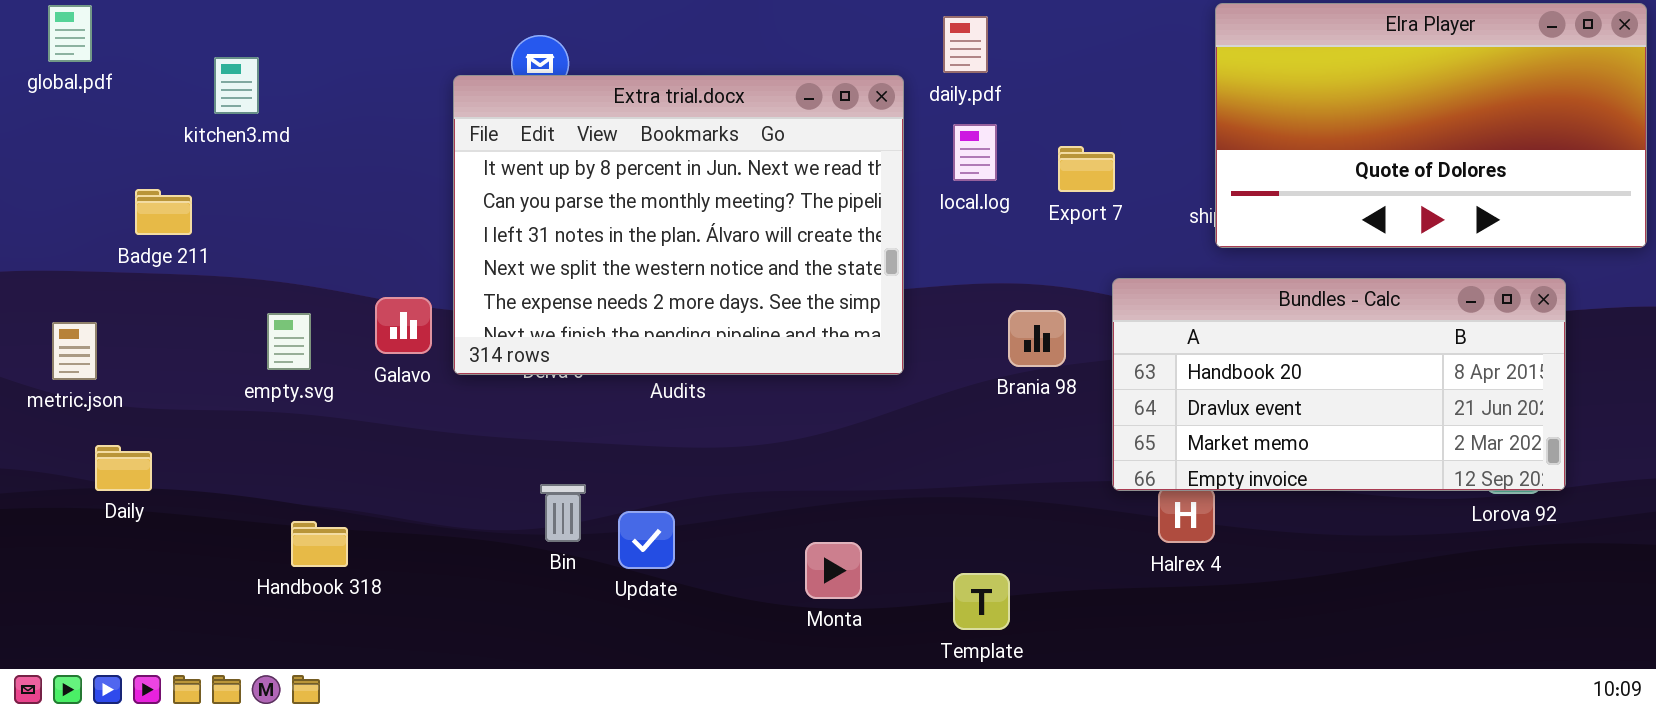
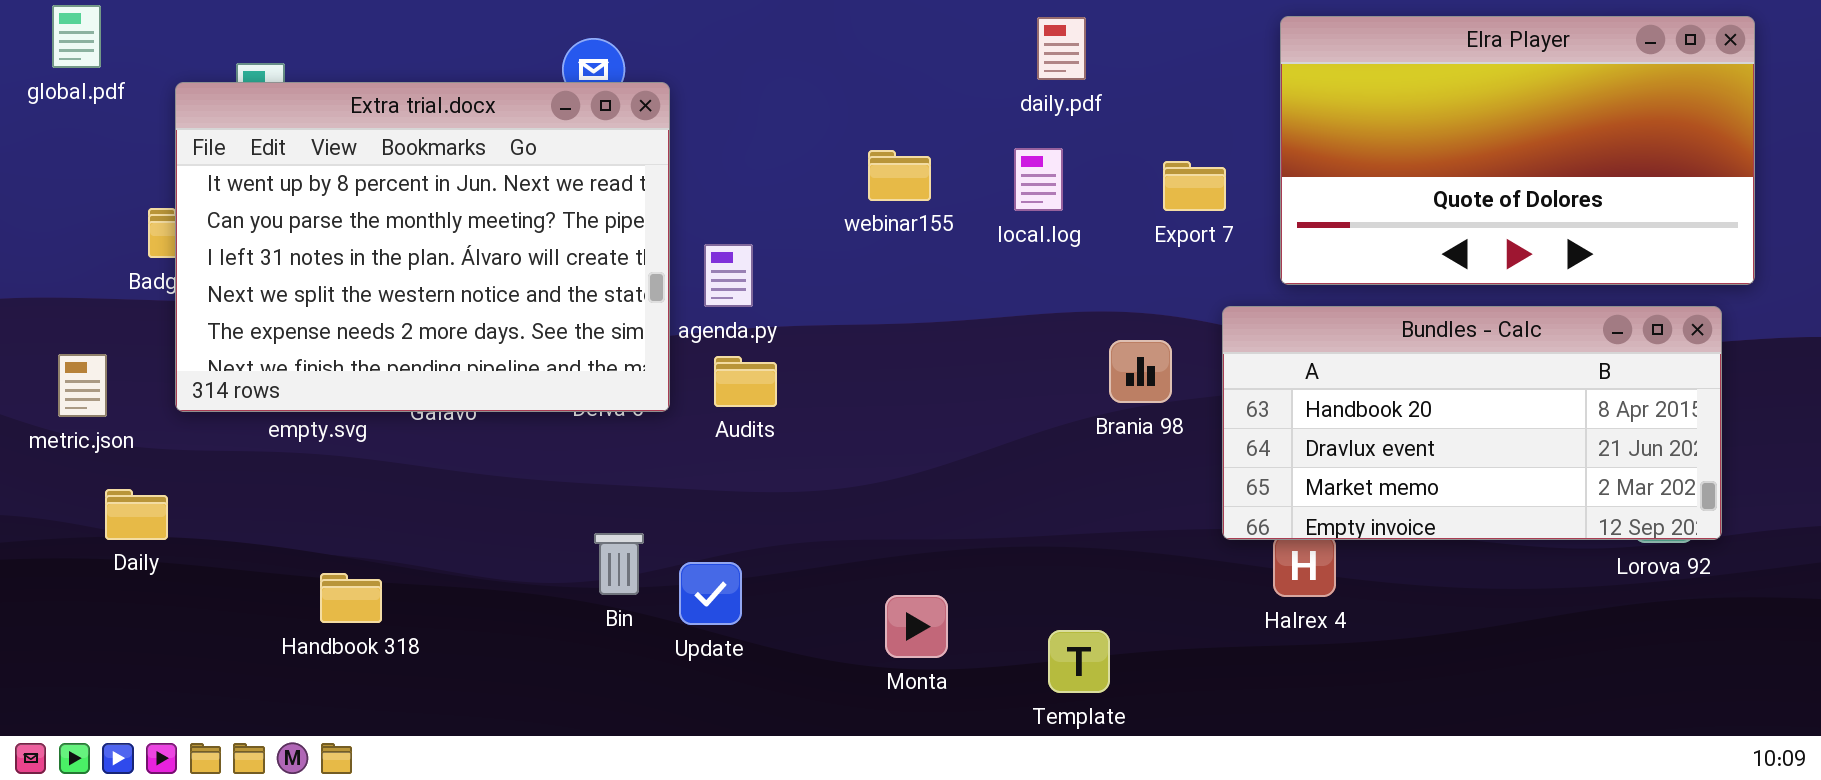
Elra Player: [1215,3,1647,248] -> [1280,16,1755,285], moved
Extra trial.docx: [453,75,904,375] -> [175,82,670,412], moved
local.log: [953,124,997,181] -> [1014,148,1063,211], moved

